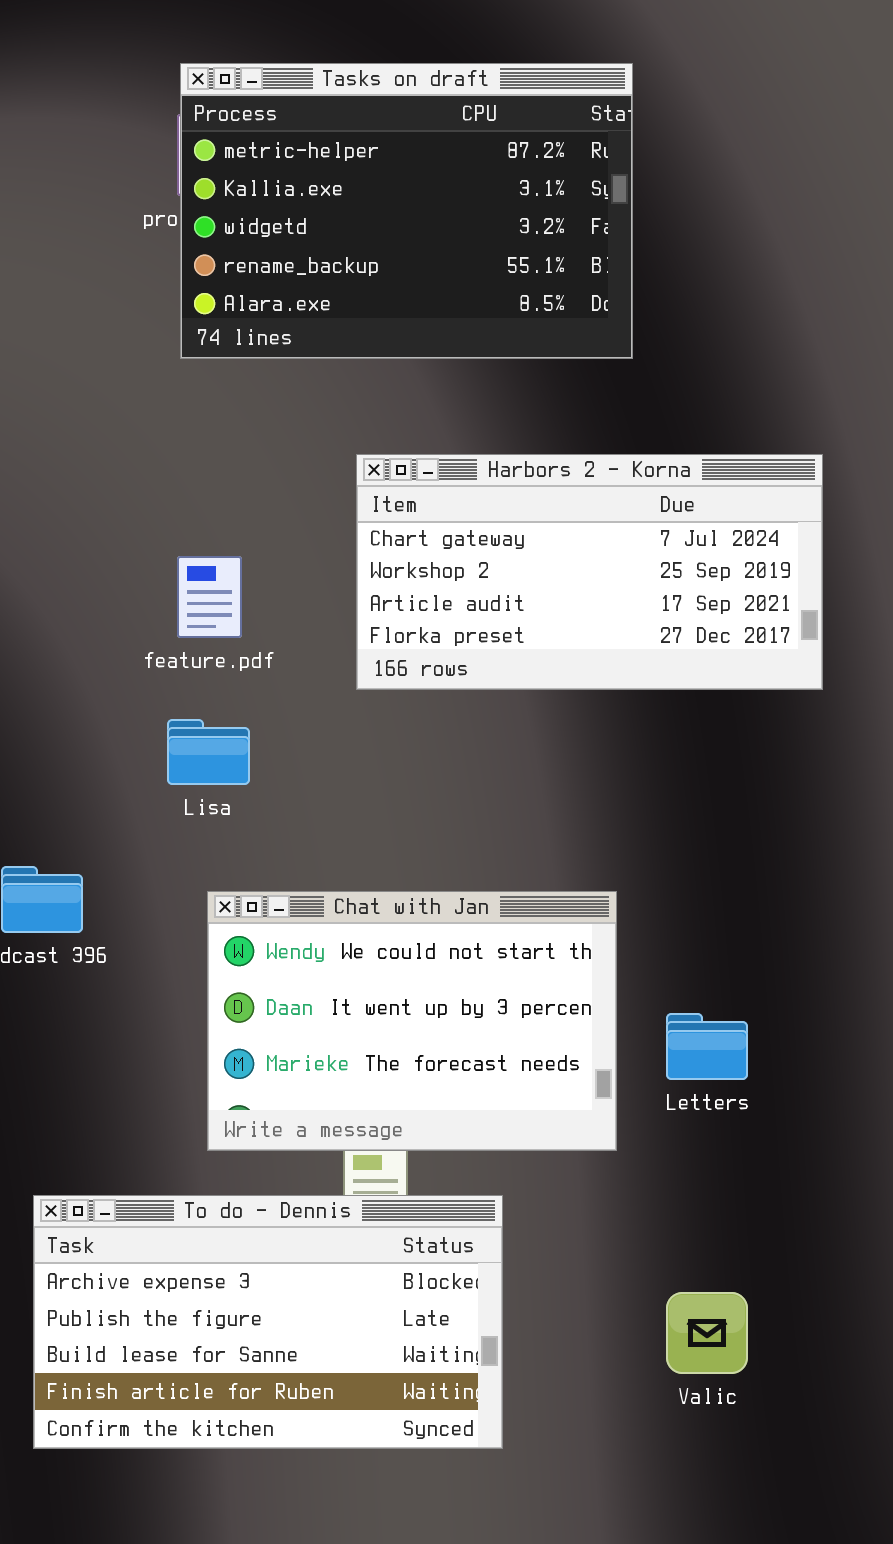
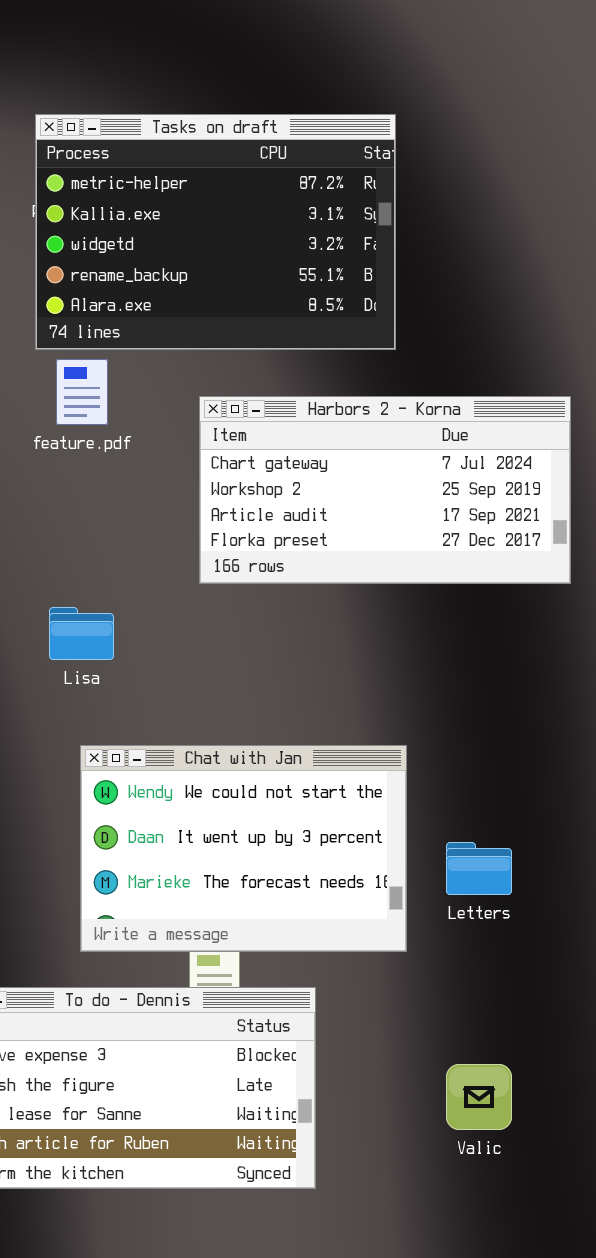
Tasks on draft: [180,63,633,359] -> [35,114,396,350], moved
feature.pdf: [177,556,242,638] -> [56,359,108,425], moved

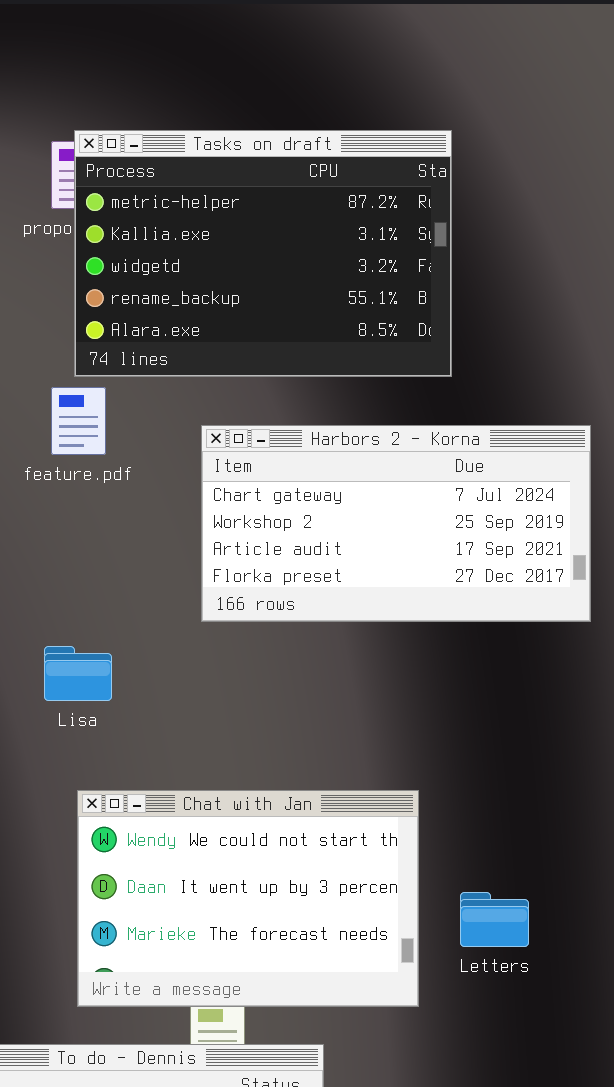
Tasks on draft: [35,114,396,350] -> [74,130,452,377], moved

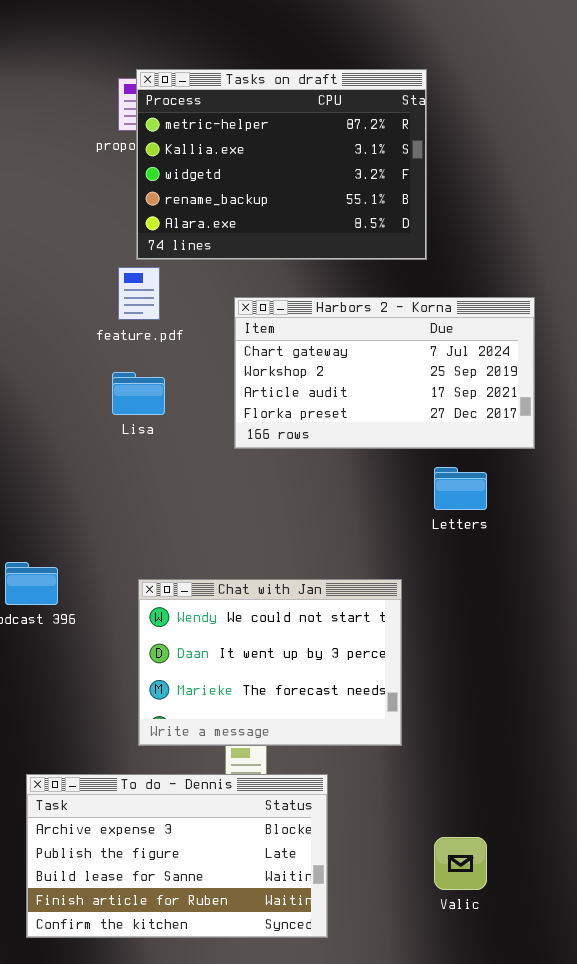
Lisa: [44,646,112,701] -> [112,372,165,415], moved
Letters: [460,892,529,947] -> [434,467,487,510], moved

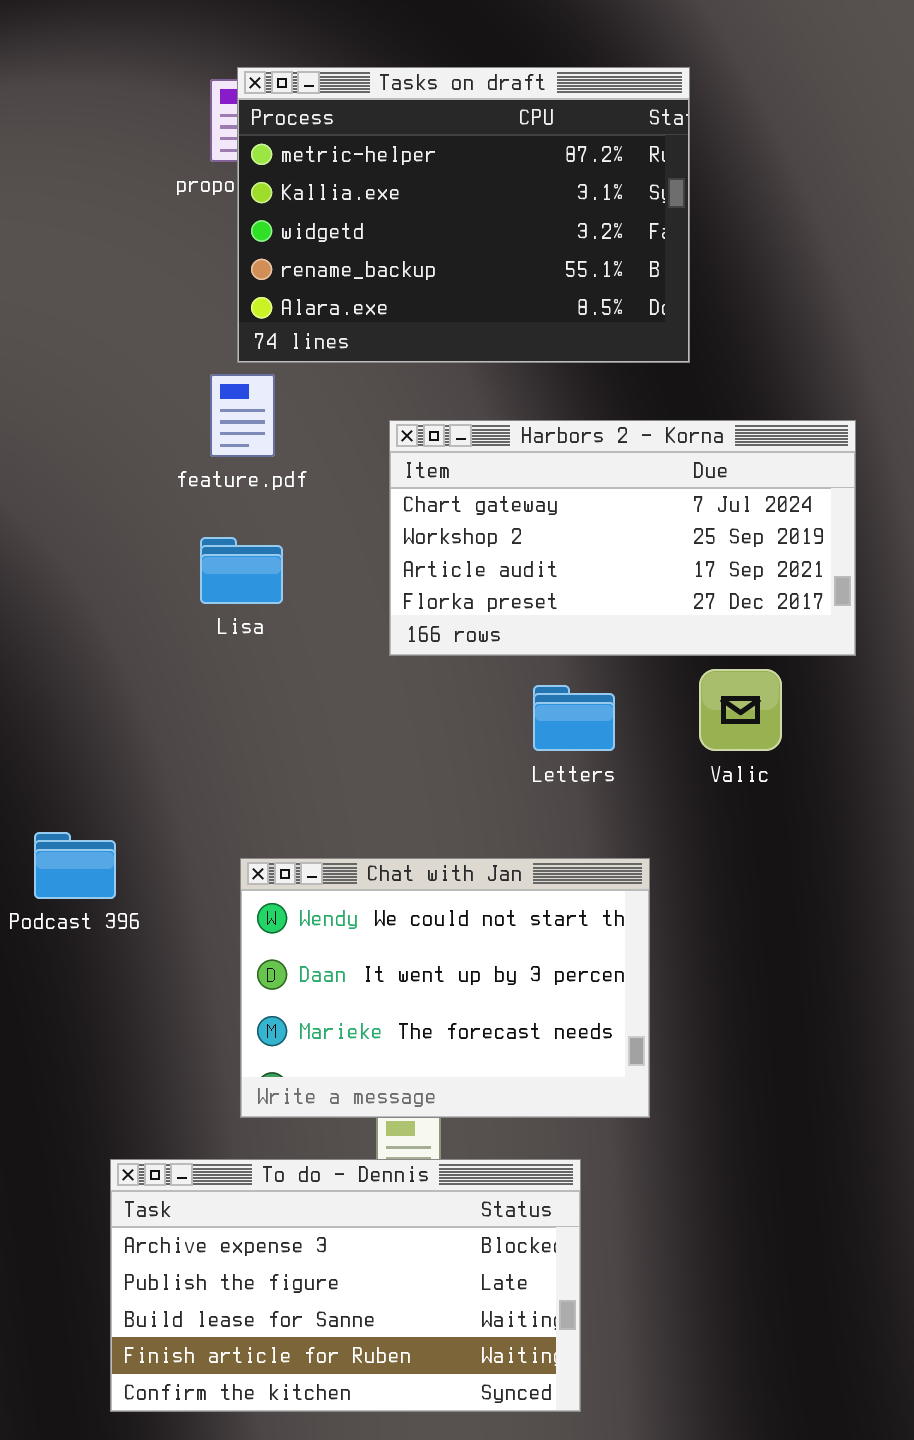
Letters: [434,467,487,510] -> [533,685,615,751], moved
To do - Dennis: [26,774,328,938] -> [110,1159,581,1412], moved
Valic: [434,837,487,890] -> [699,669,782,751], moved

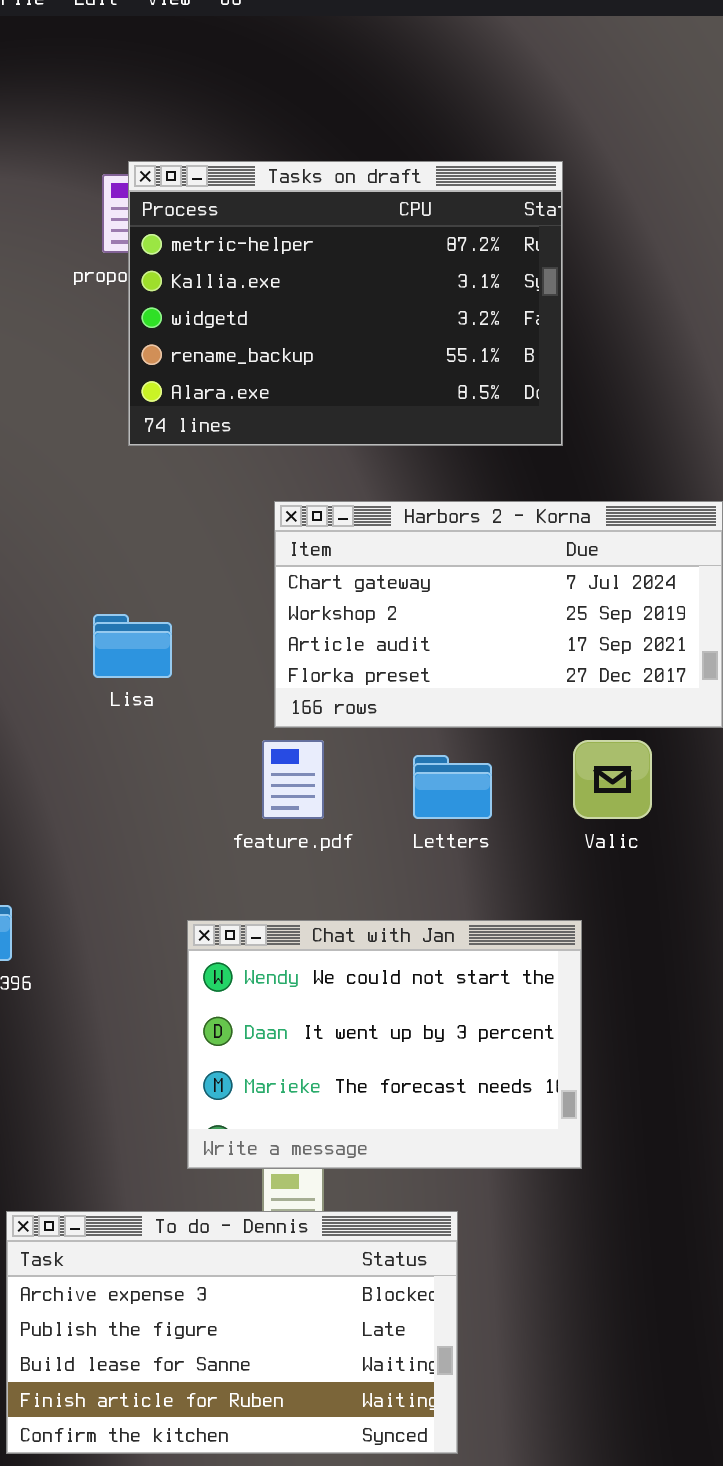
feature.pdf: [210,374,275,457] -> [262,740,324,819], moved
Chat with Jan: [240,858,650,1118] -> [187,920,582,1169], moved

